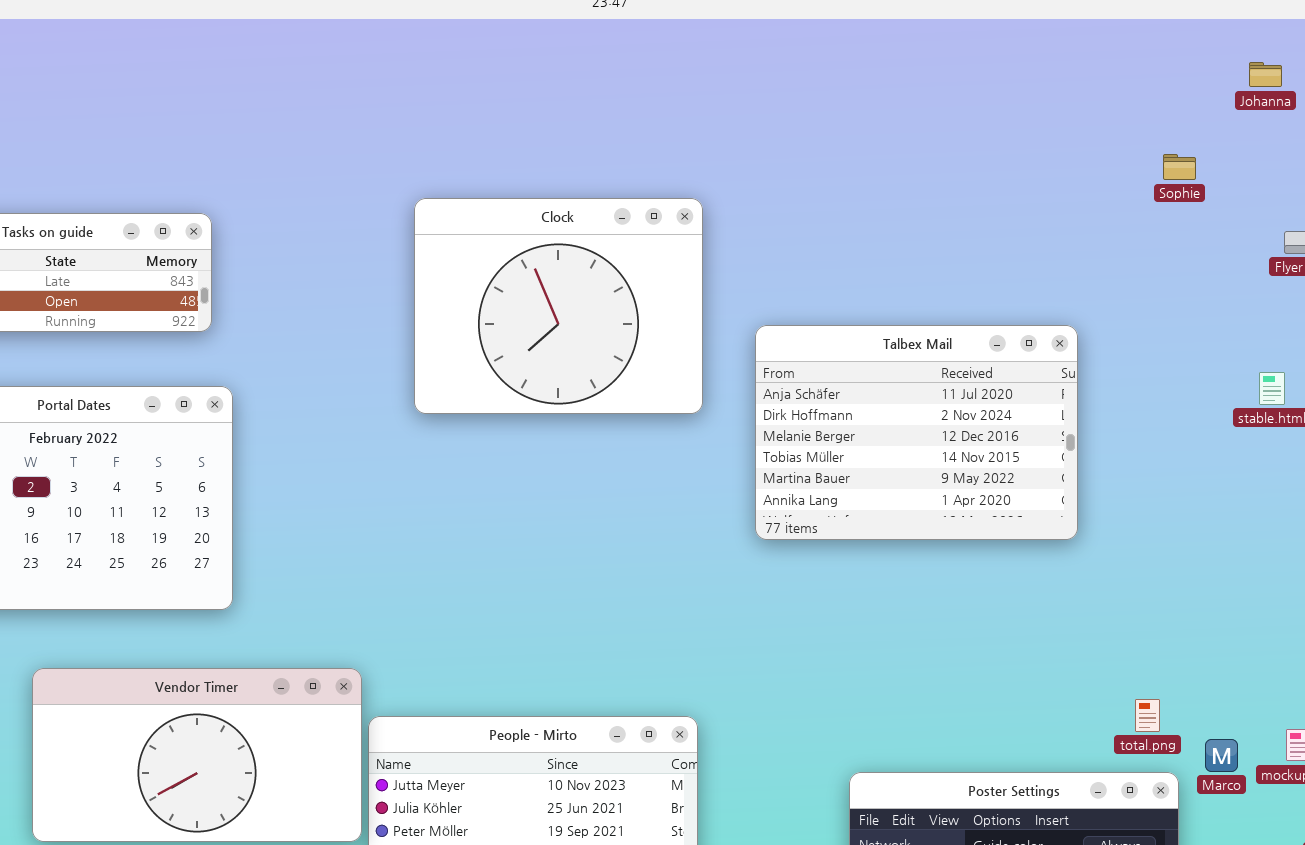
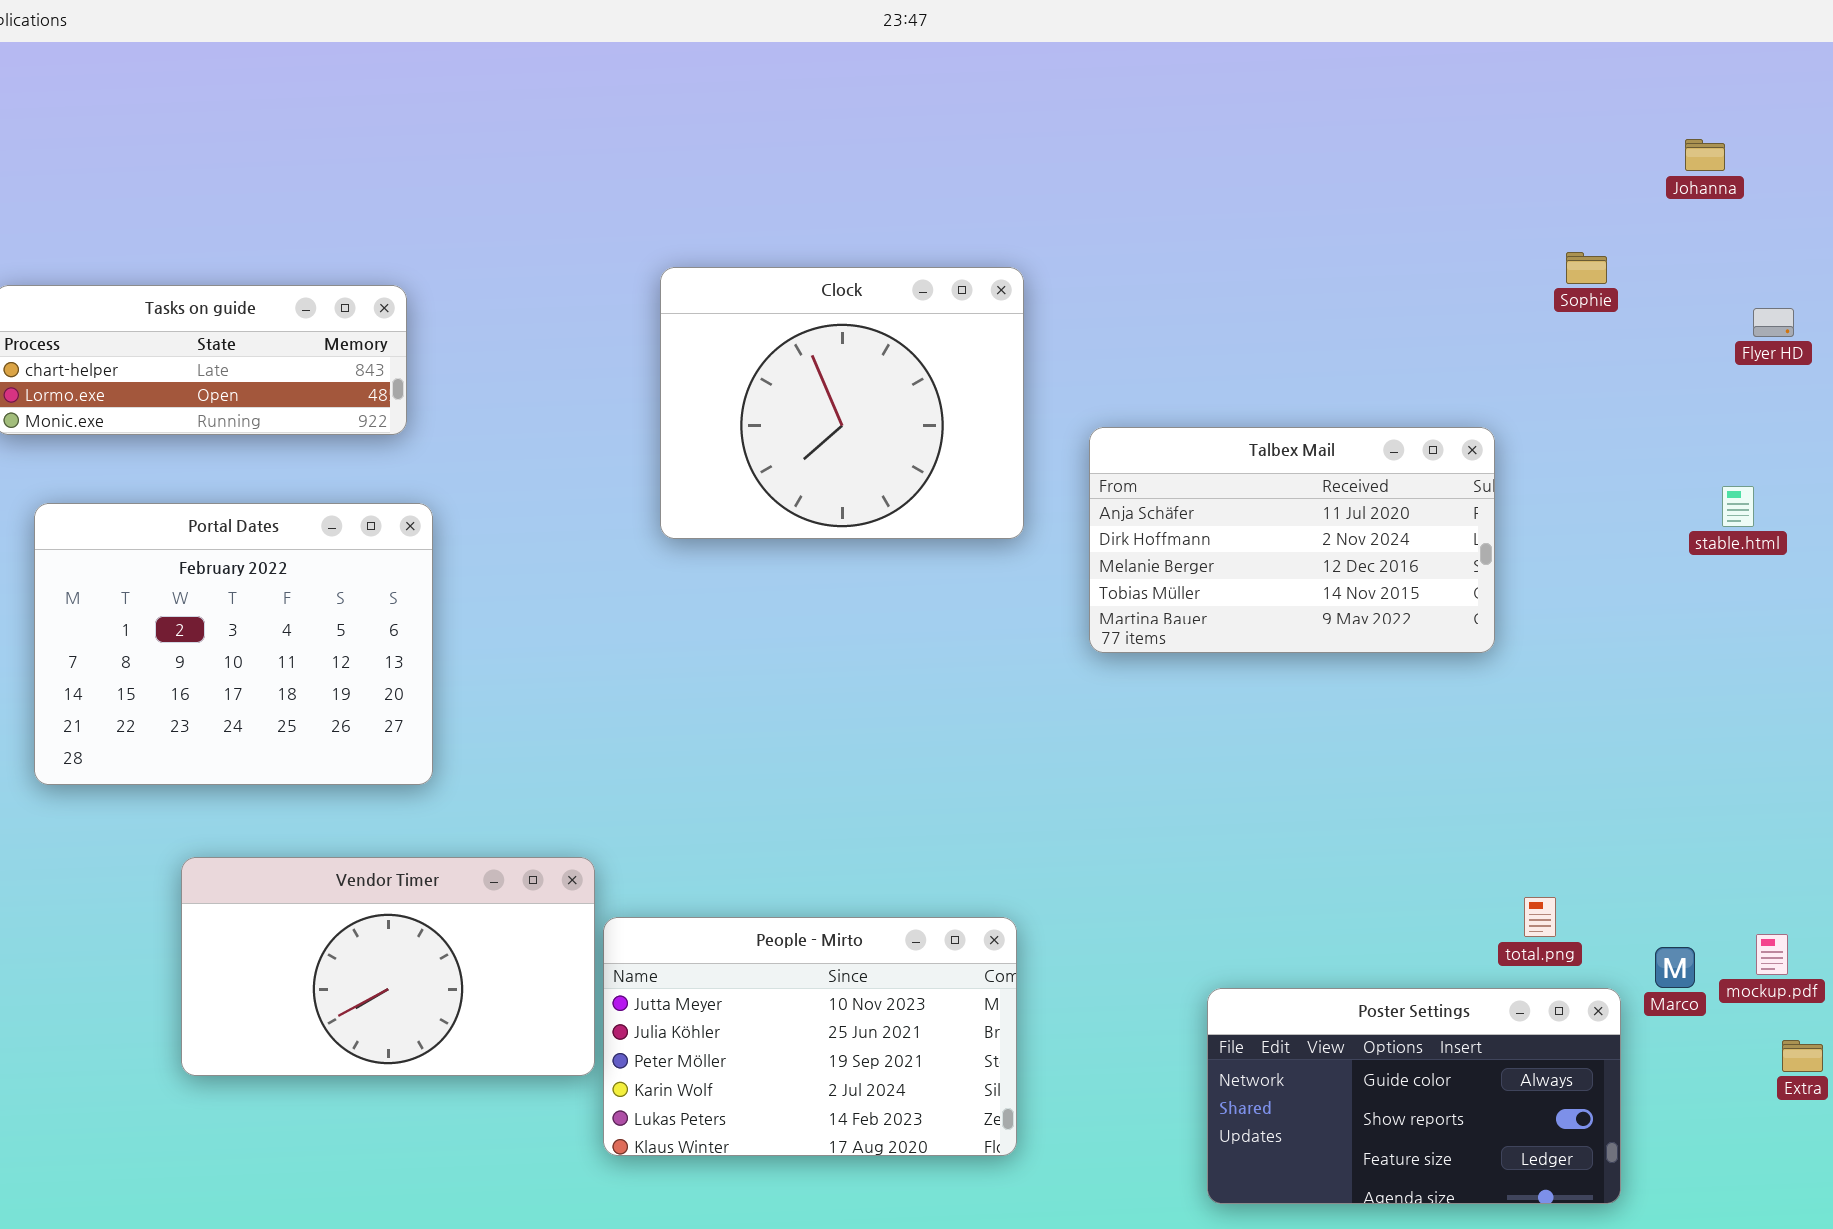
Johanna: [1249,62,1282,87] -> [1685,139,1725,171], moved
Sophie: [1163,154,1196,180] -> [1566,252,1607,284], moved
Talbex Mail: [755,325,1078,540] -> [1089,427,1495,653], resized
total.png: [1135,699,1160,732] -> [1524,897,1556,937], moved

